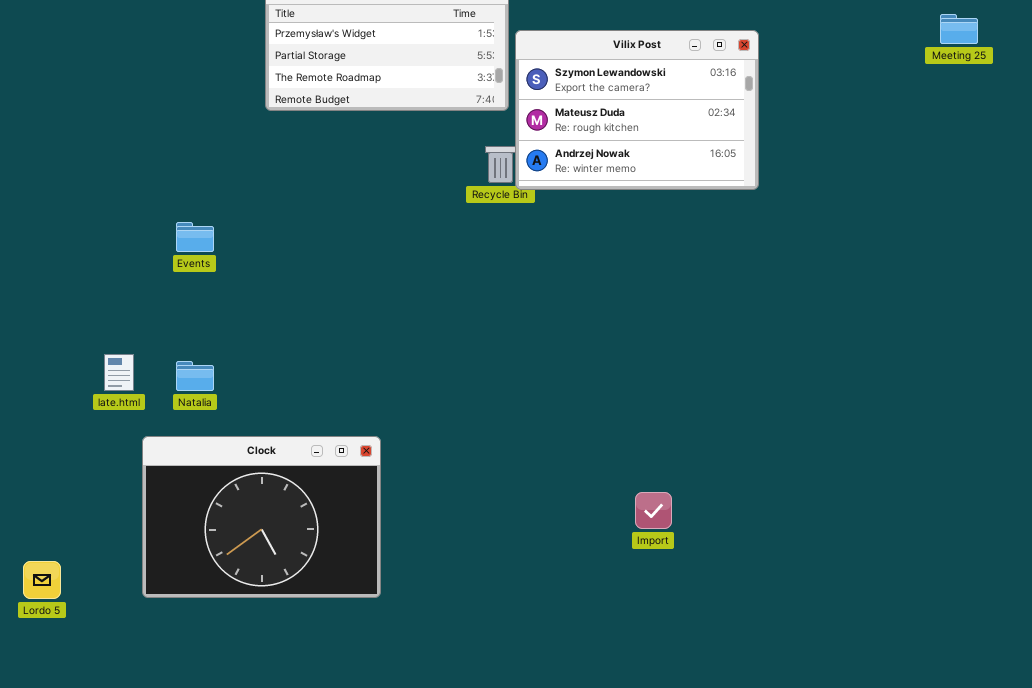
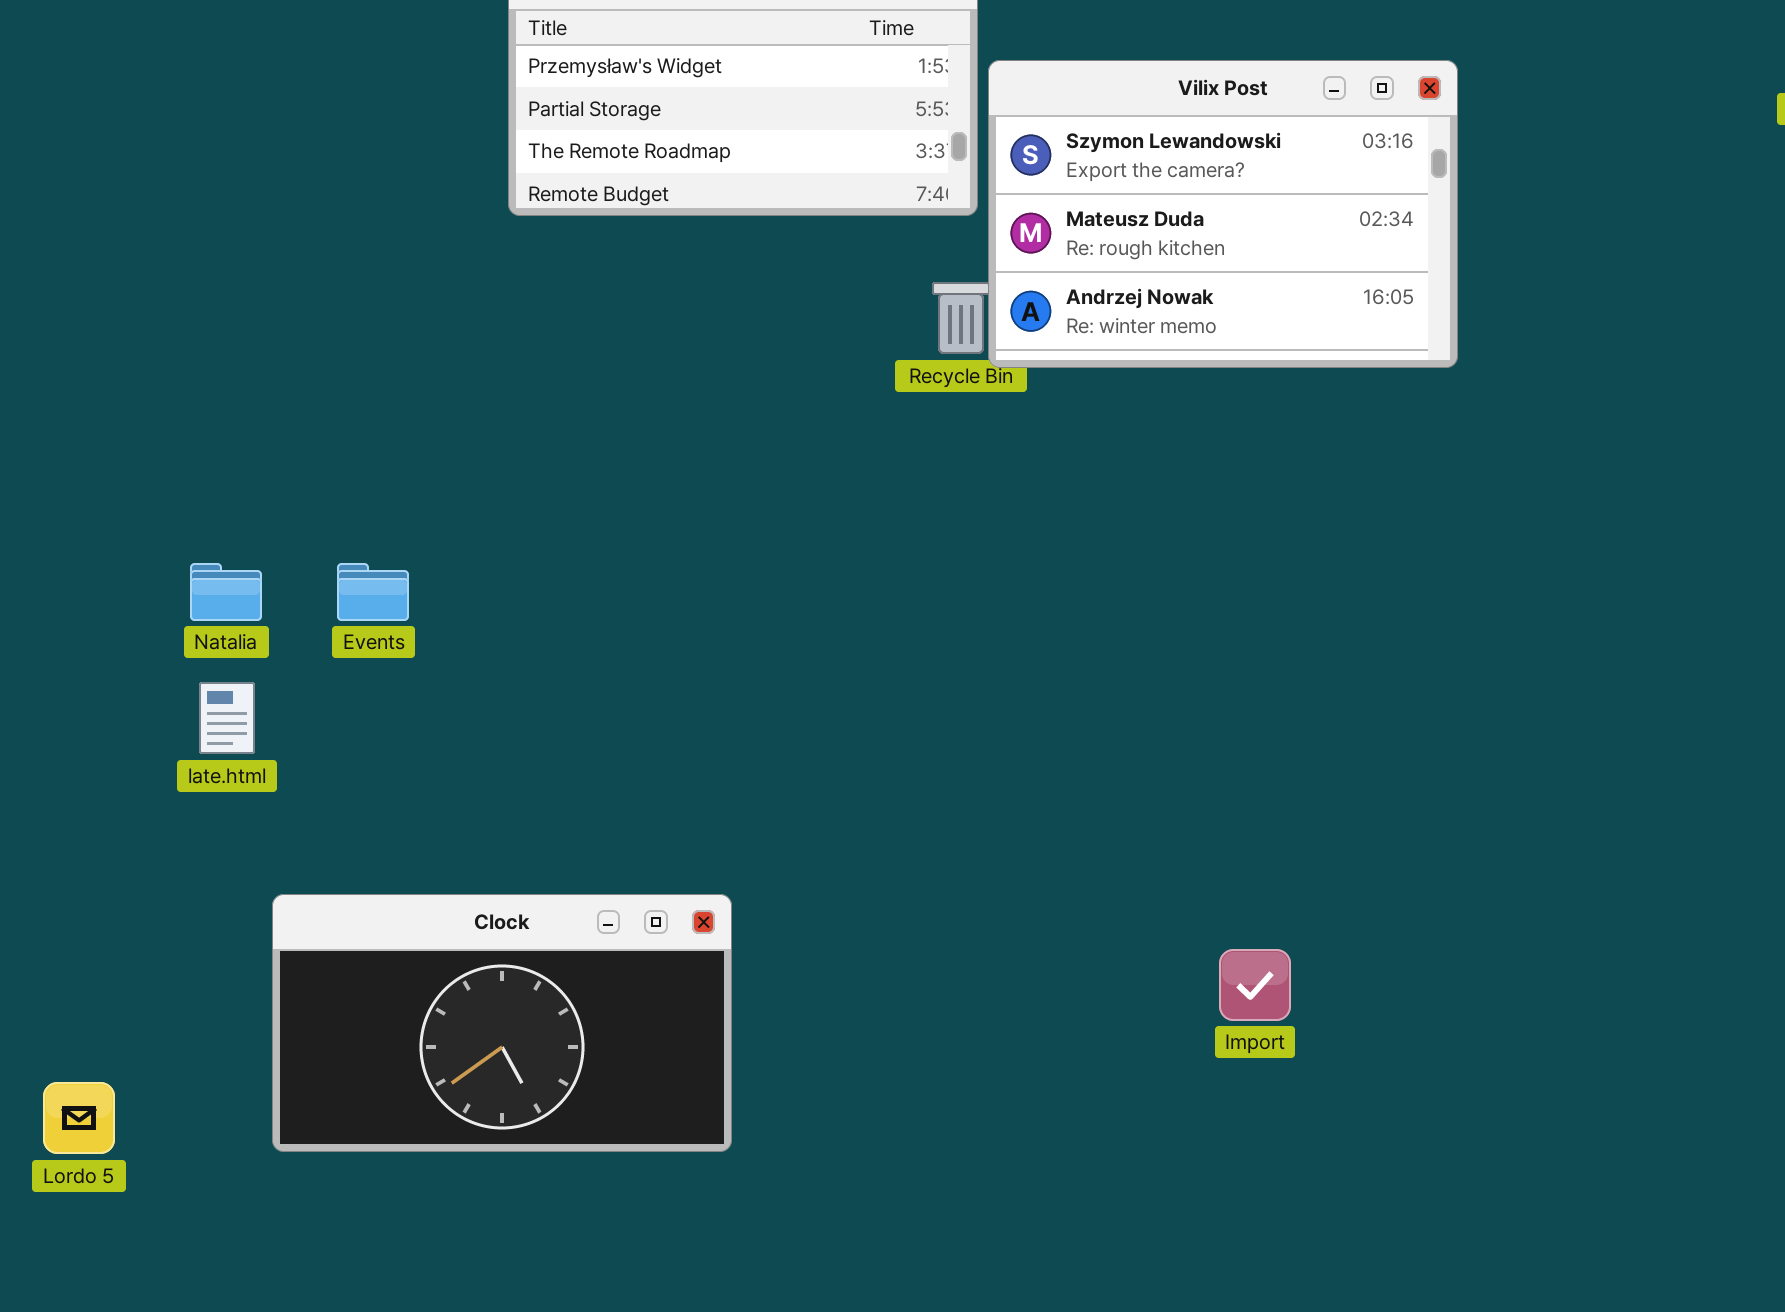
Events: [176,222,214,252] -> [337,563,409,621], moved
Natalia: [176,361,214,391] -> [190,563,262,621], moved
Clock: [142,436,381,598] -> [272,894,732,1152], resized

